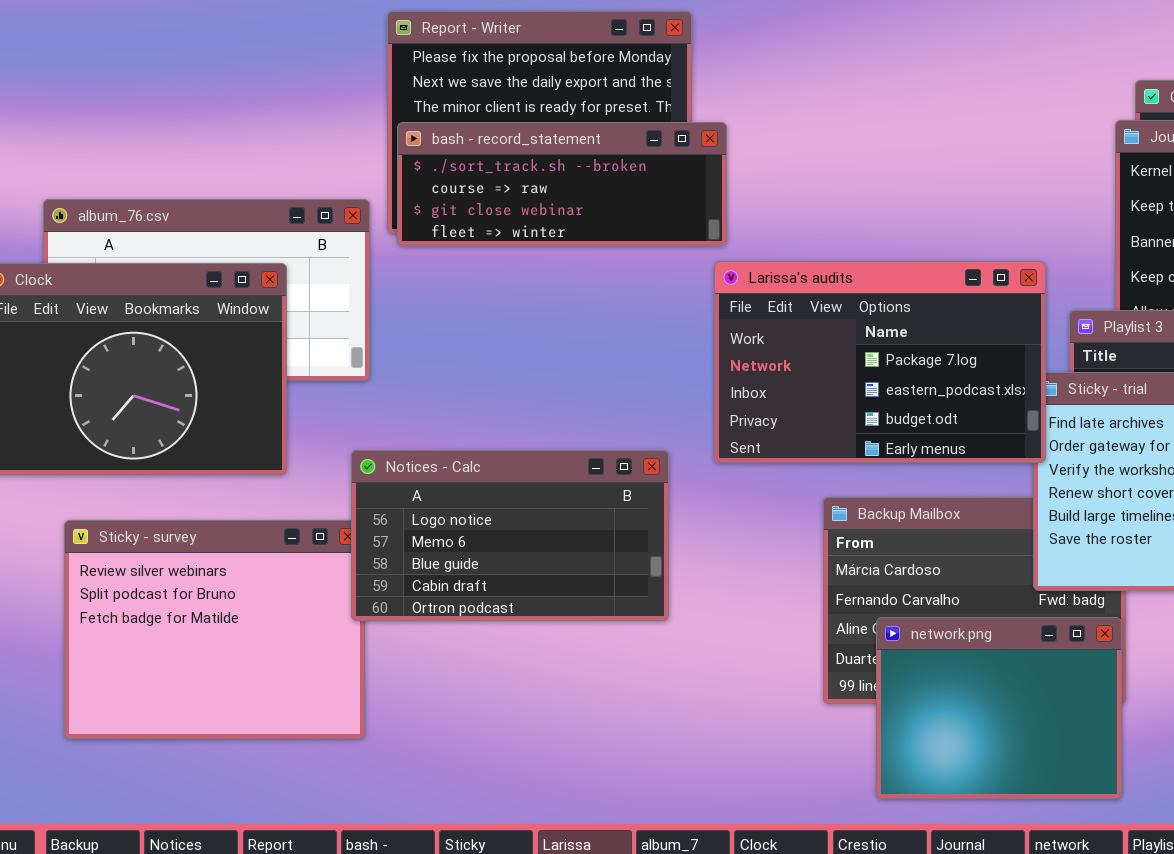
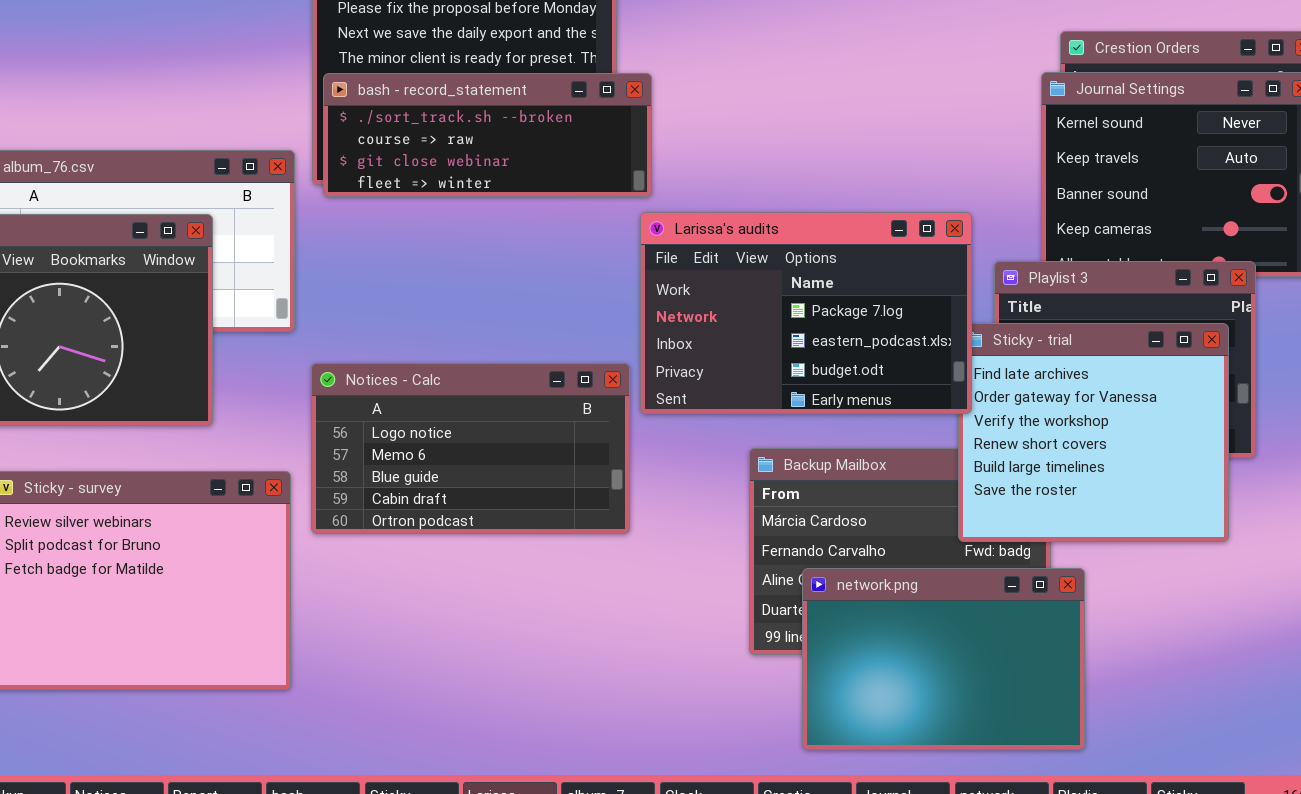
Notices - Calc: [351,450,669,621] -> [311,363,630,534], moved
network.png: [876,617,1122,799] -> [802,568,1085,750], resized

